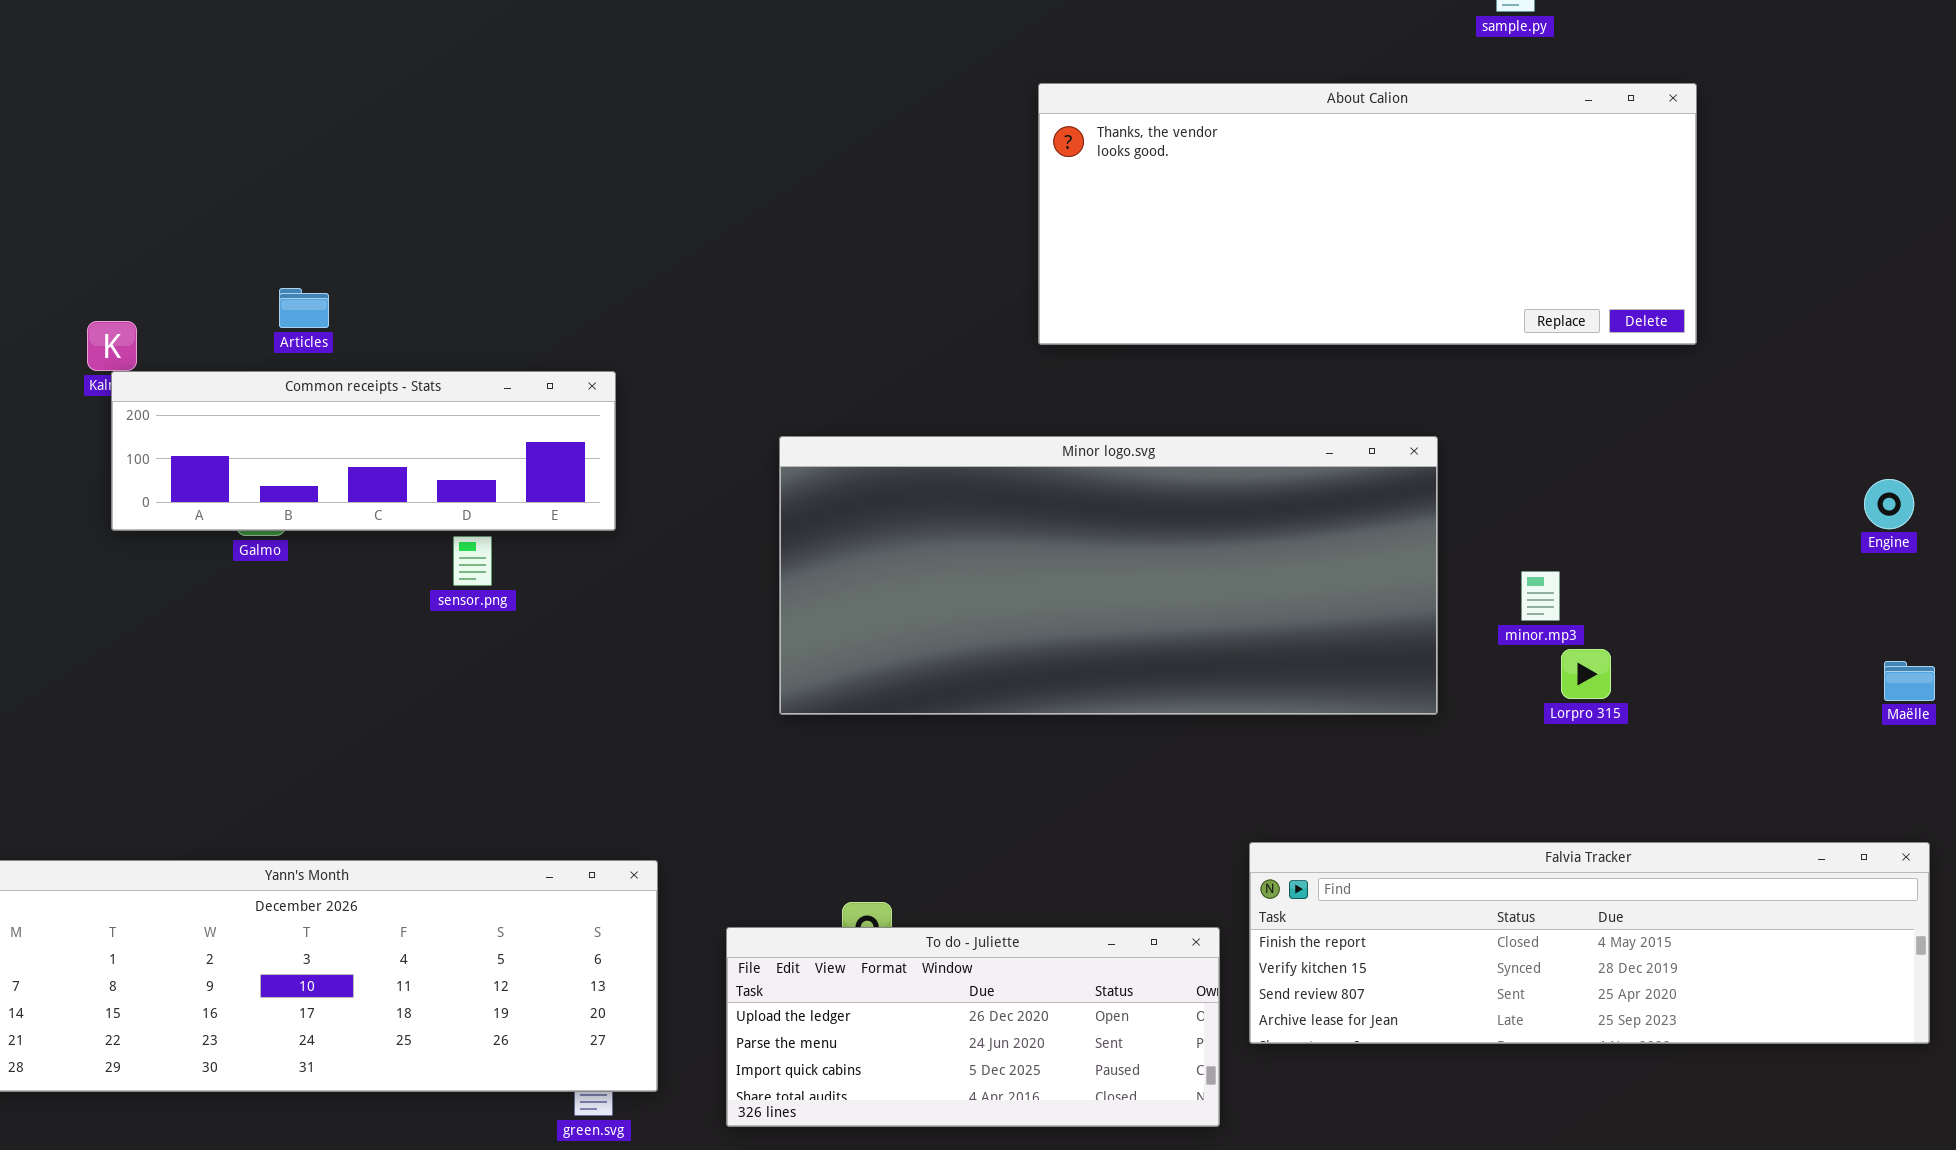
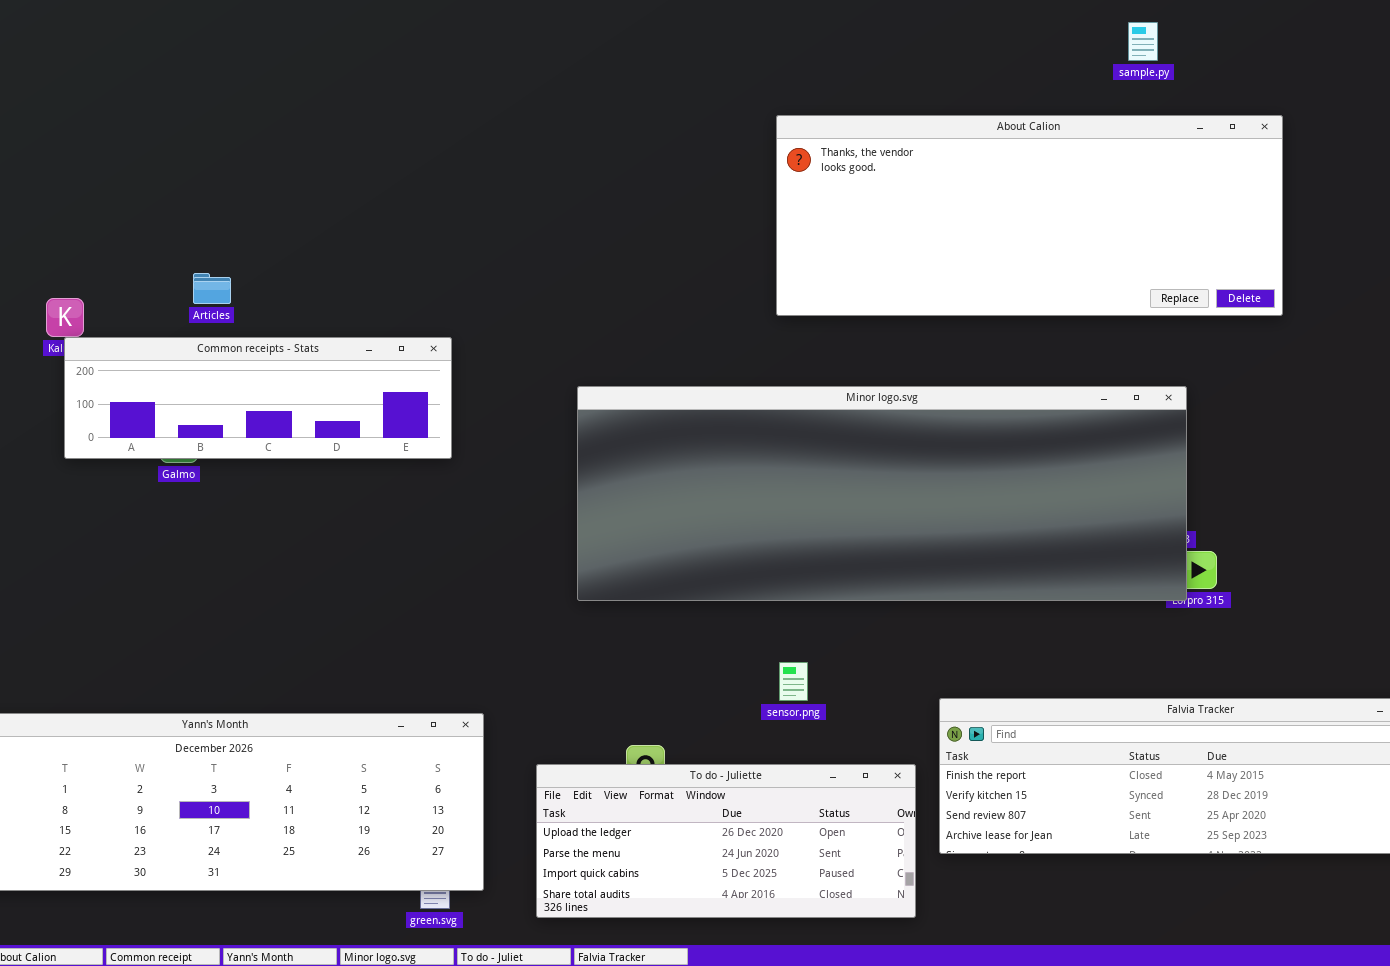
Minor logo.svg: [779,436,1438,715] -> [577,386,1187,601], resized
sensor.png: [453,536,492,586] -> [779,662,808,701], moved

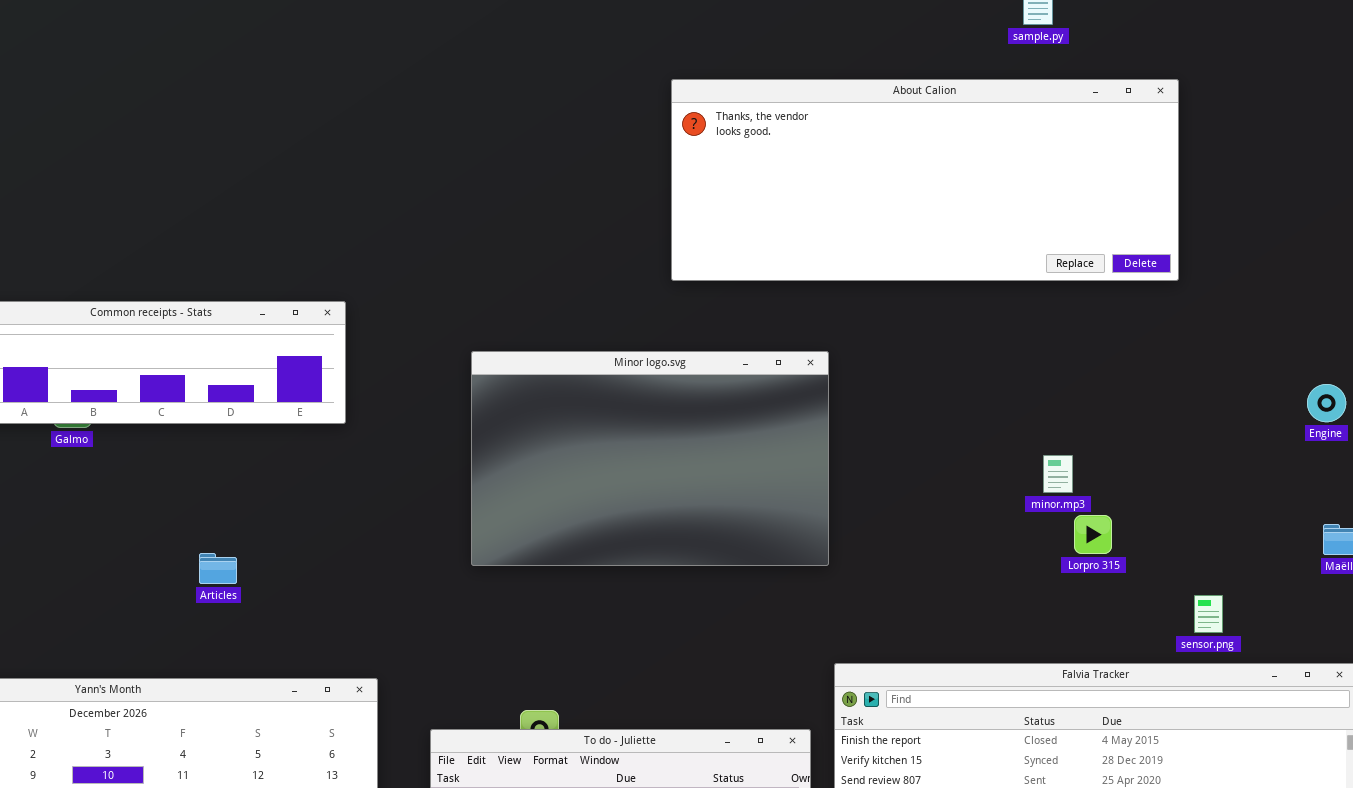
Articles: [193,273,231,304] -> [199,553,237,584], moved
Minor logo.svg: [577,386,1187,601] -> [471,351,829,566], resized
sensor.png: [779,662,808,701] -> [1194,595,1223,633], moved

